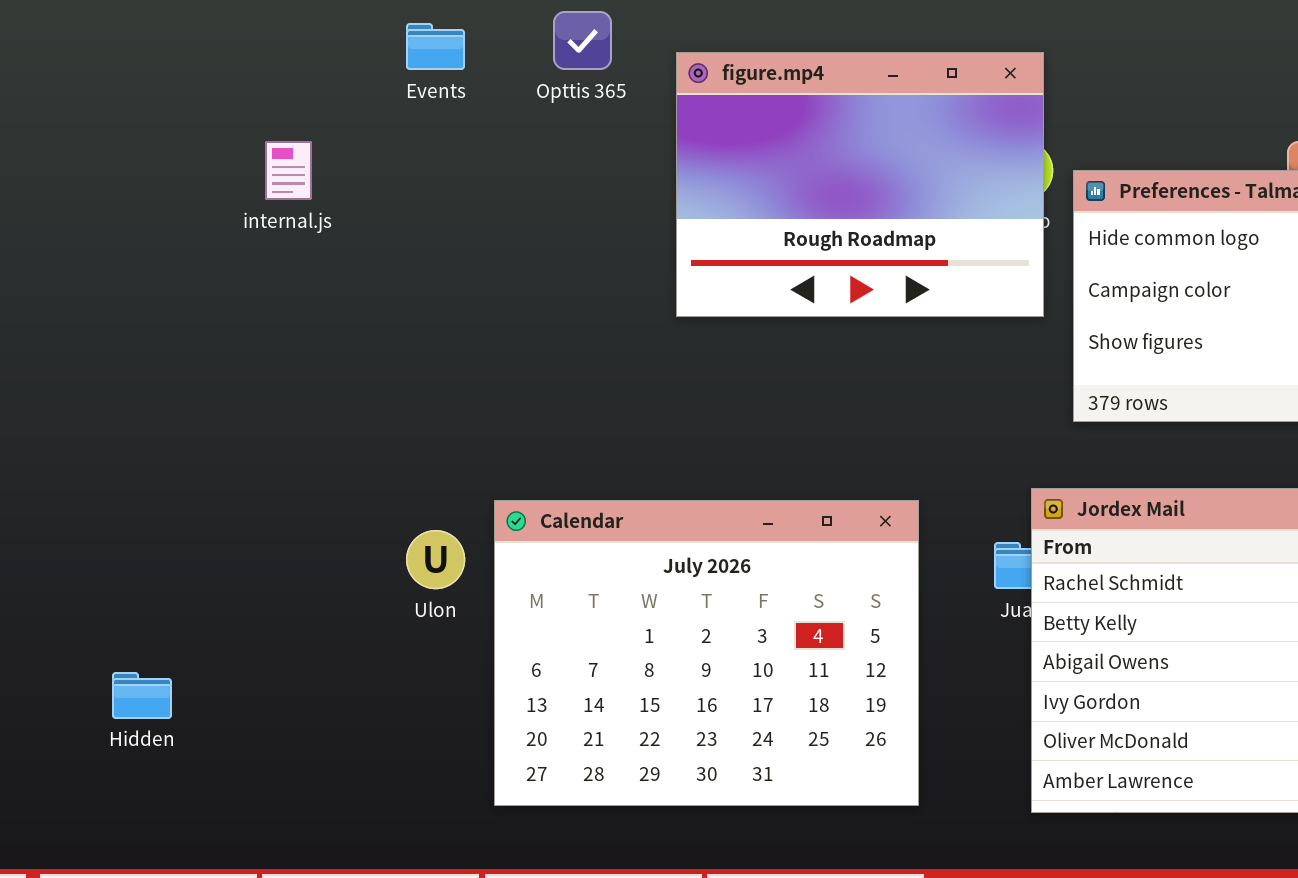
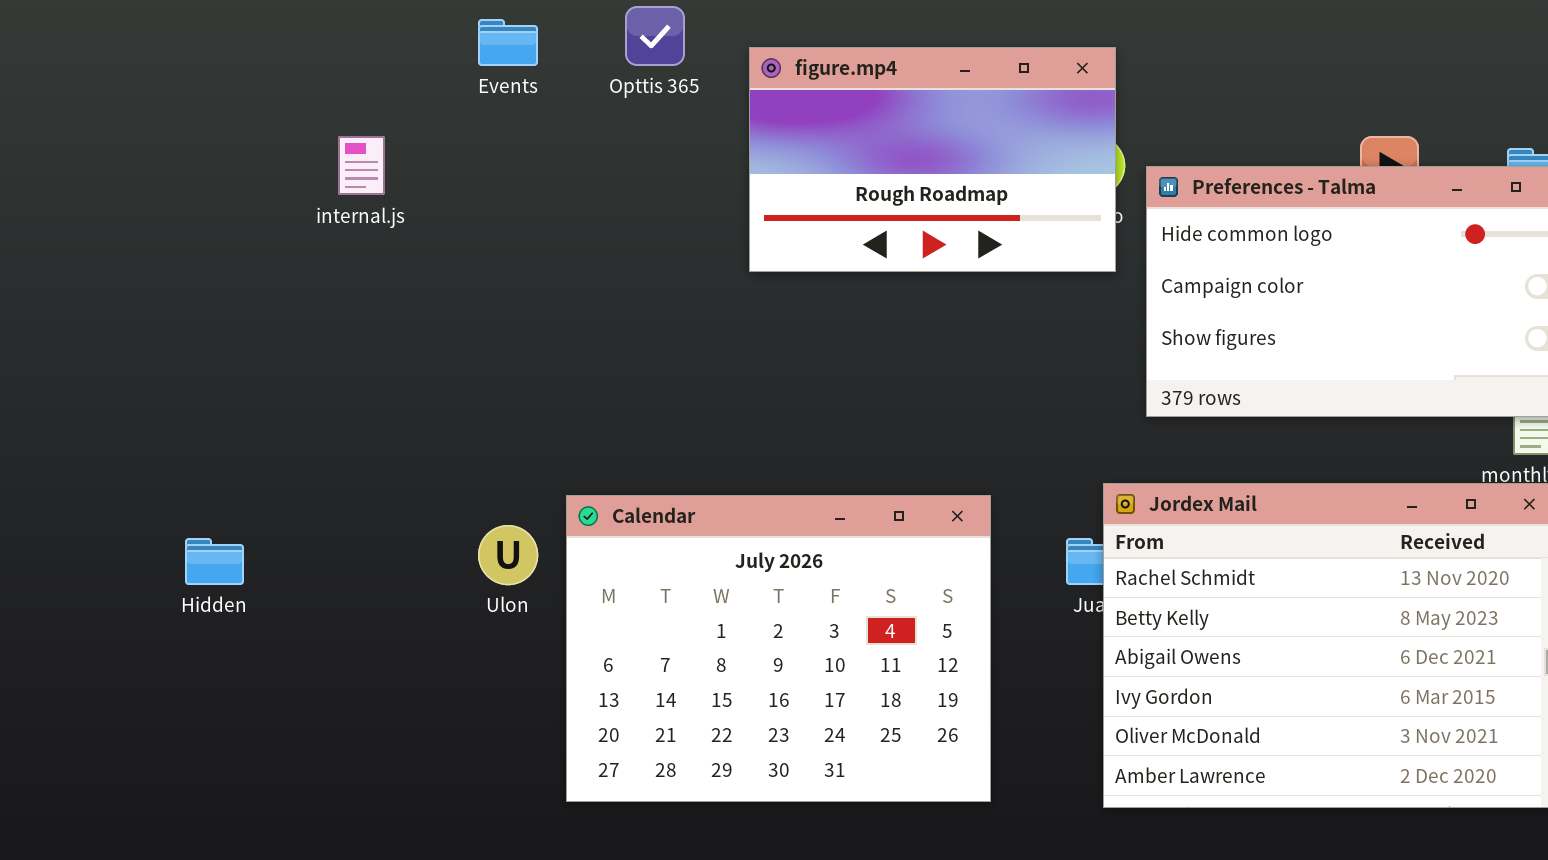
figure.mp4: [676,52,1044,317] -> [749,47,1116,272], resized
Hidden: [112,672,172,719] -> [185,538,244,585], moved

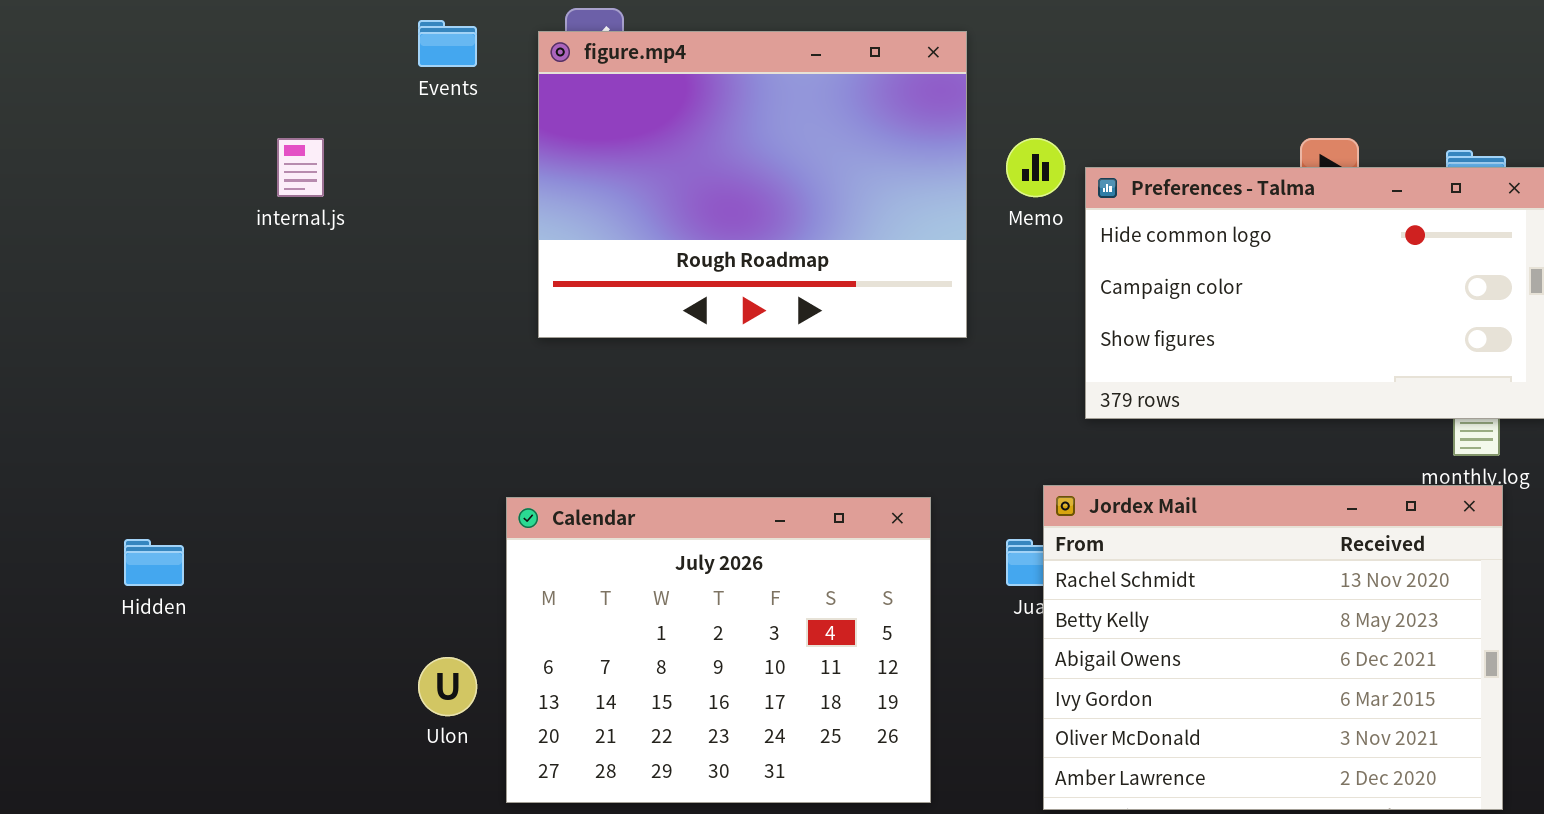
figure.mp4: [749,47,1116,272] -> [538,31,967,338], moved, resized
Ulon: [478,525,538,585] -> [418,657,477,716], moved

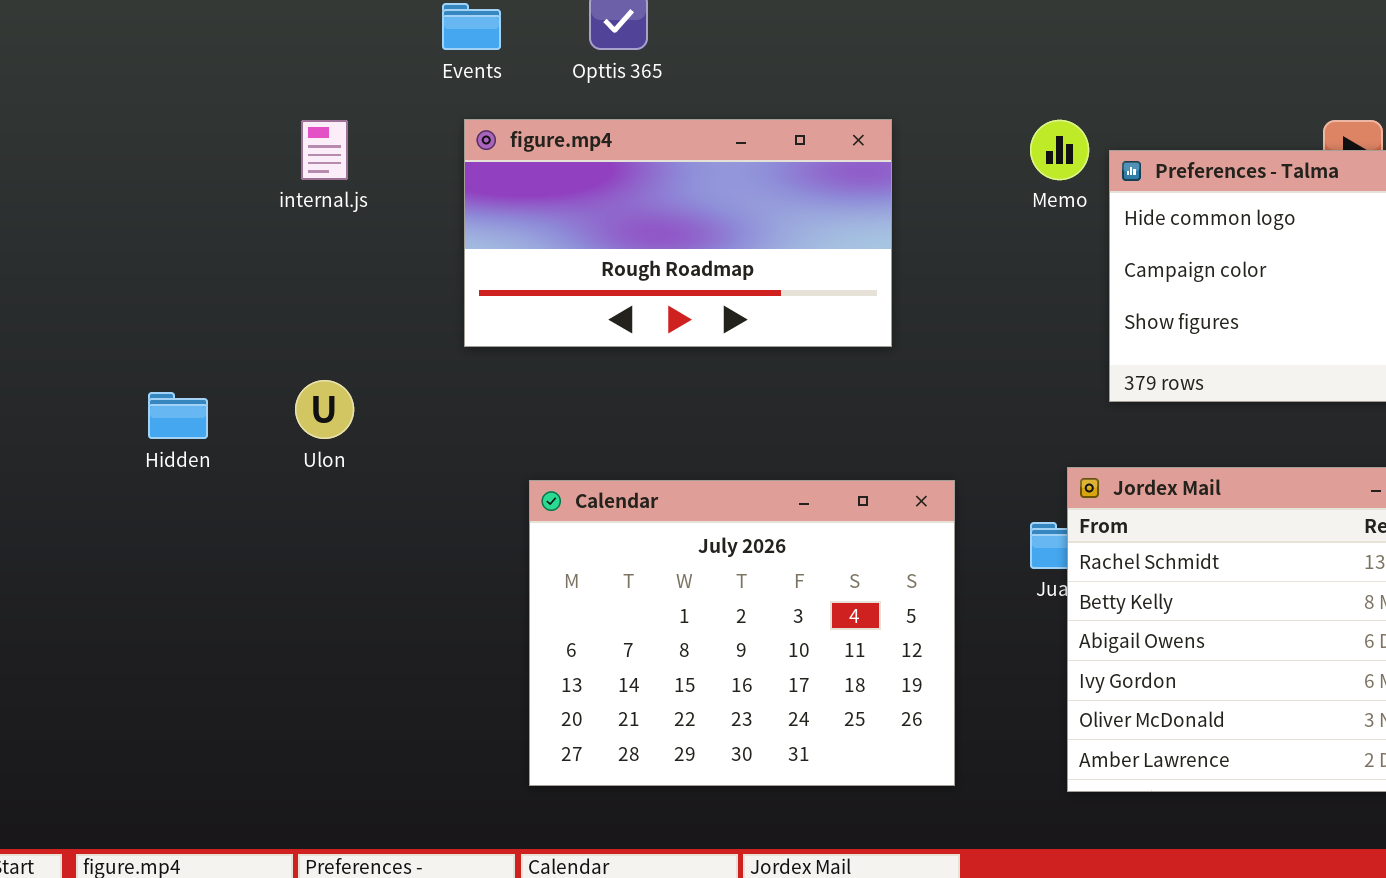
figure.mp4: [538,31,967,338] -> [464,119,892,347], moved, resized
Hidden: [124,539,184,586] -> [148,392,208,439], moved
Ulon: [418,657,477,716] -> [295,380,354,439], moved

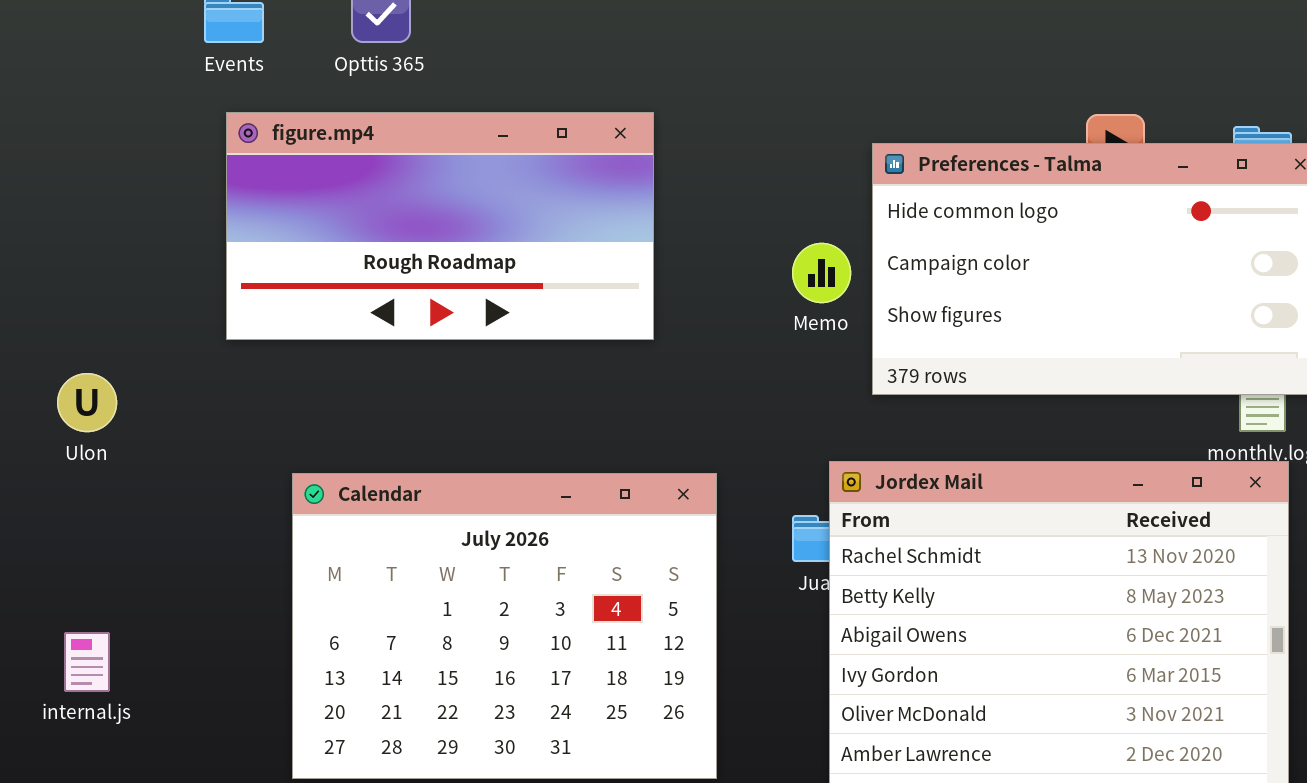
internal.js: [301,120,348,180] -> [64,632,110,692], moved
Memo: [1030,120,1089,180] -> [792,243,851,303], moved

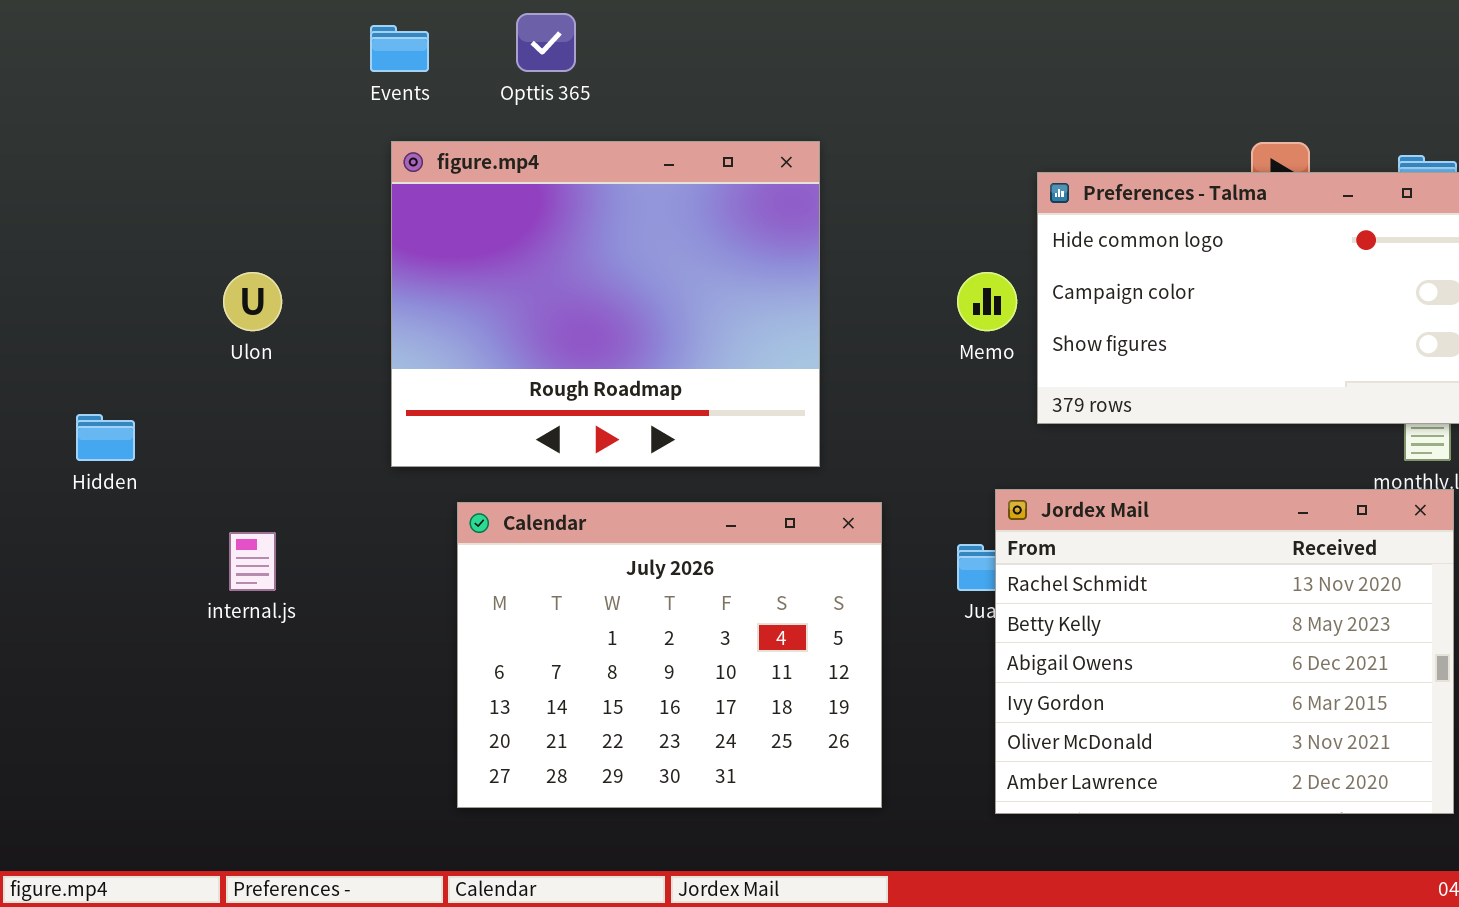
figure.mp4: [226,112,654,340] -> [391,141,820,467], resized
Ulon: [57,373,117,432] -> [223,272,282,331], moved
internal.js: [64,632,110,692] -> [229,532,276,591], moved

